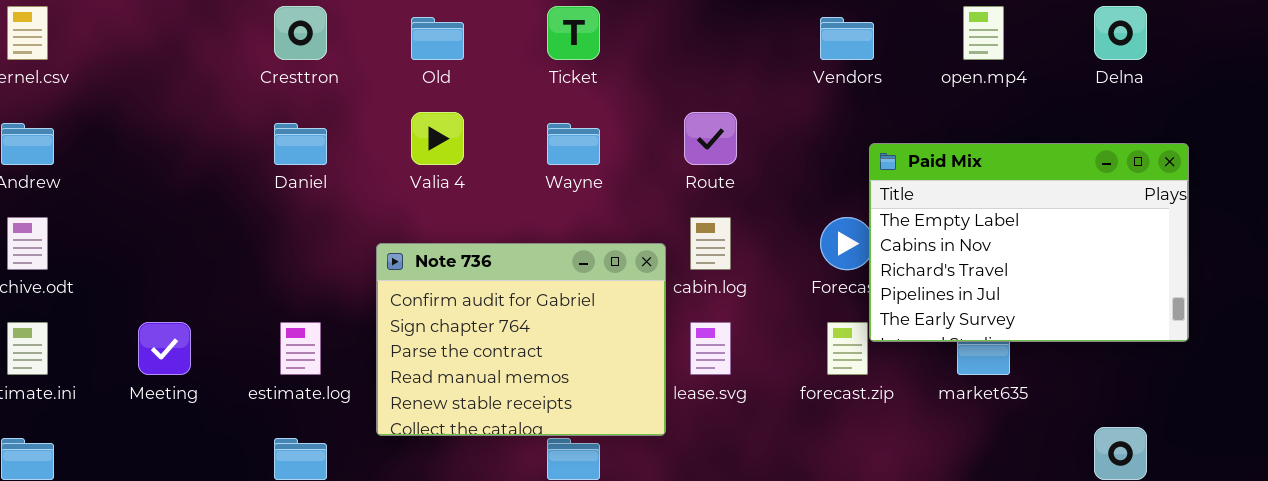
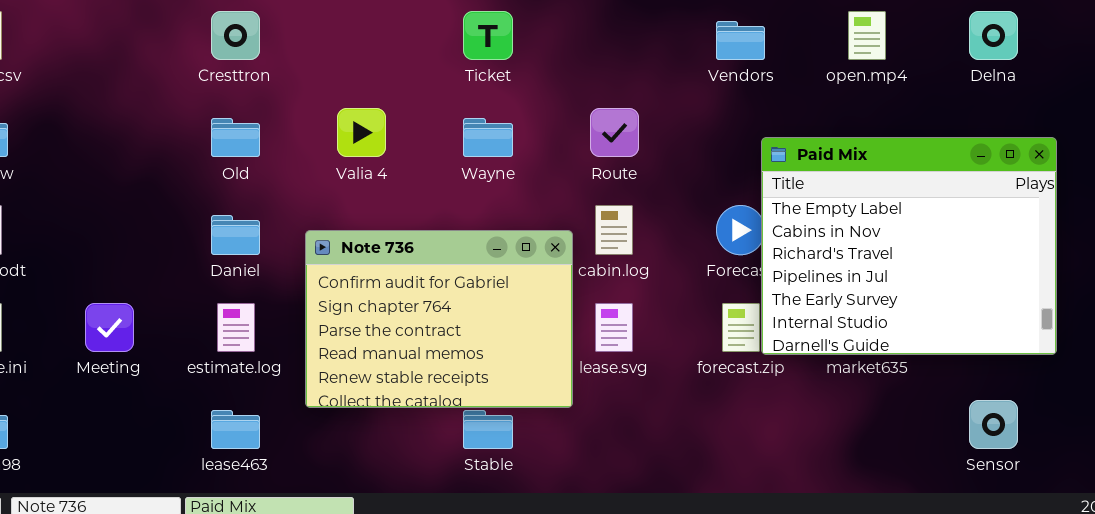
Old: [411,17,464,60] -> [211,118,260,157], moved
Daniel: [274,123,327,165] -> [211,215,260,255], moved
Paid Mix: [869,143,1189,342] -> [761,137,1057,355], resized

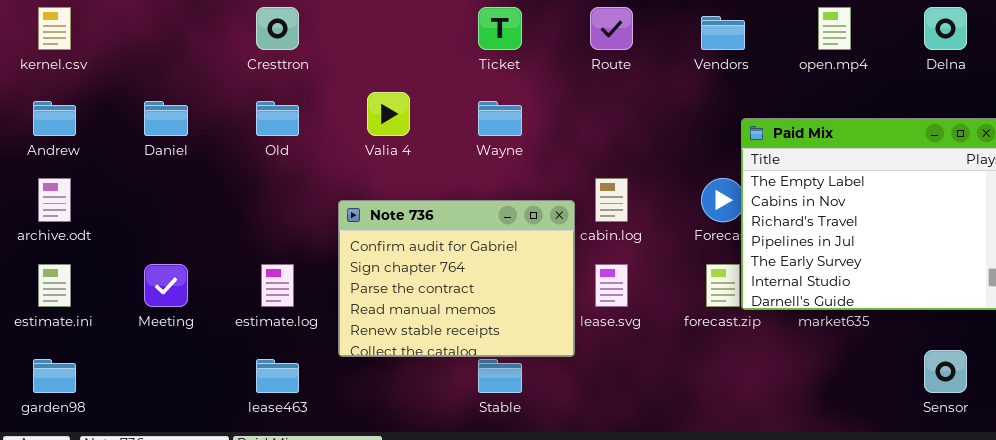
Route: [590,108,639,157] -> [590,7,633,50], moved
Daniel: [211,215,260,255] -> [144,101,188,136], moved

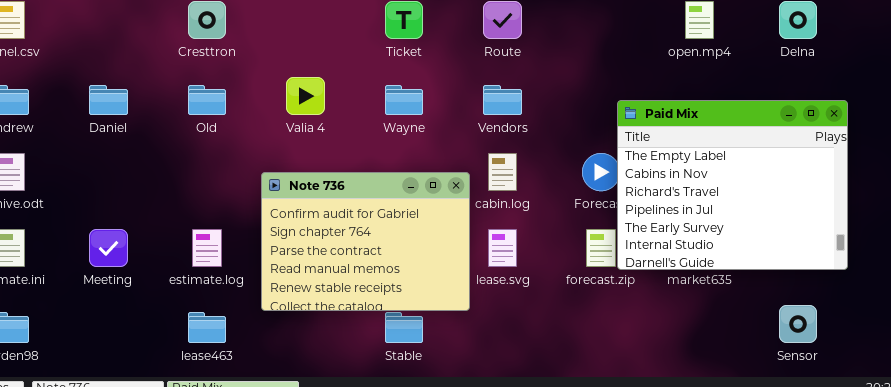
Vendors: [701,16,745,50] -> [483,85,522,115], moved

